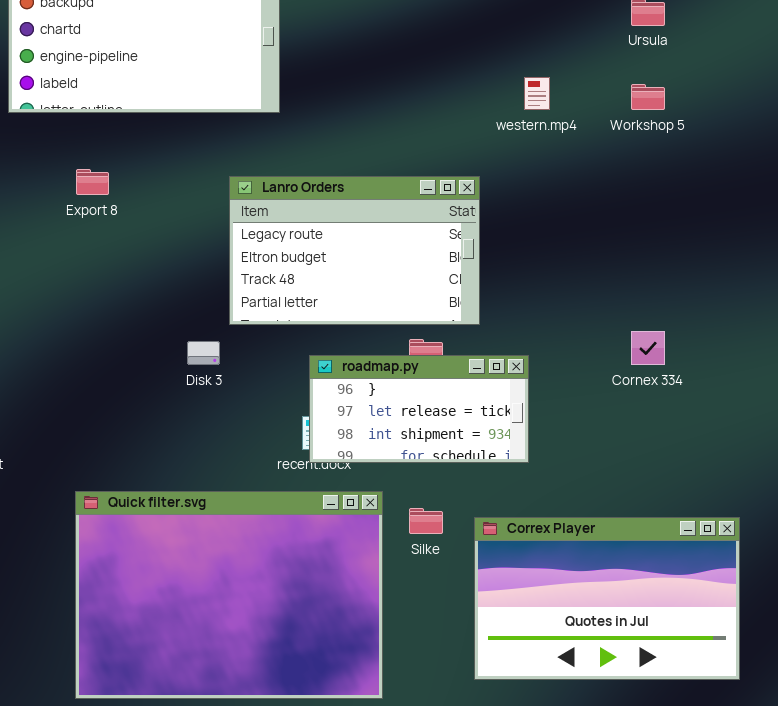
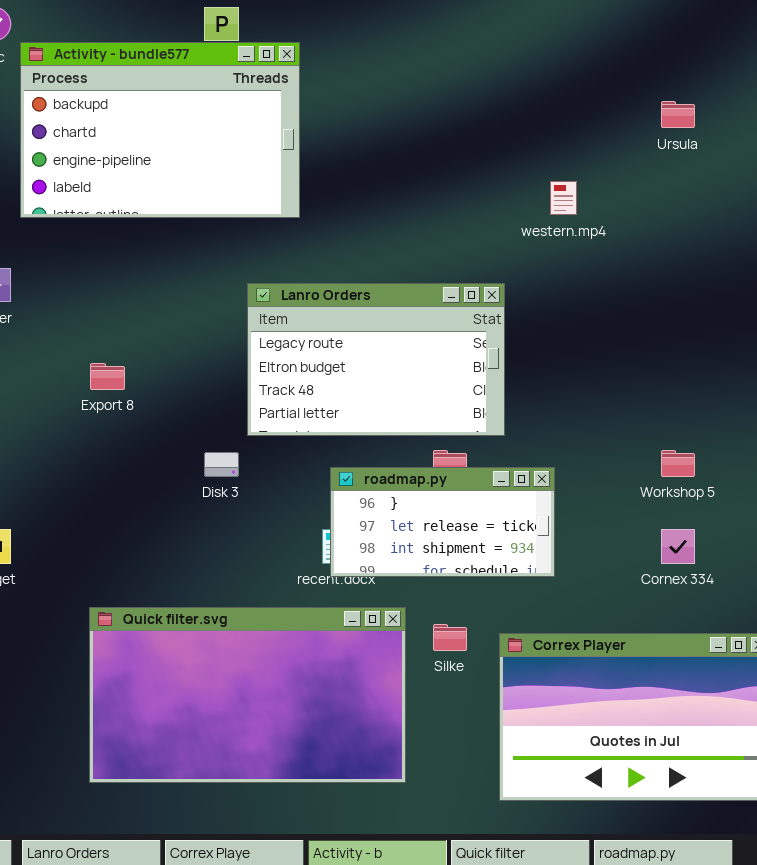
Workshop 5: [631,84,665,110] -> [661,450,695,477], moved
Export 8: [76,169,109,195] -> [90,363,125,390], moved
Cornex 334: [631,331,665,365] -> [661,529,695,564], moved
Quick filter.svg: [75,491,383,699] -> [89,607,406,783], resized

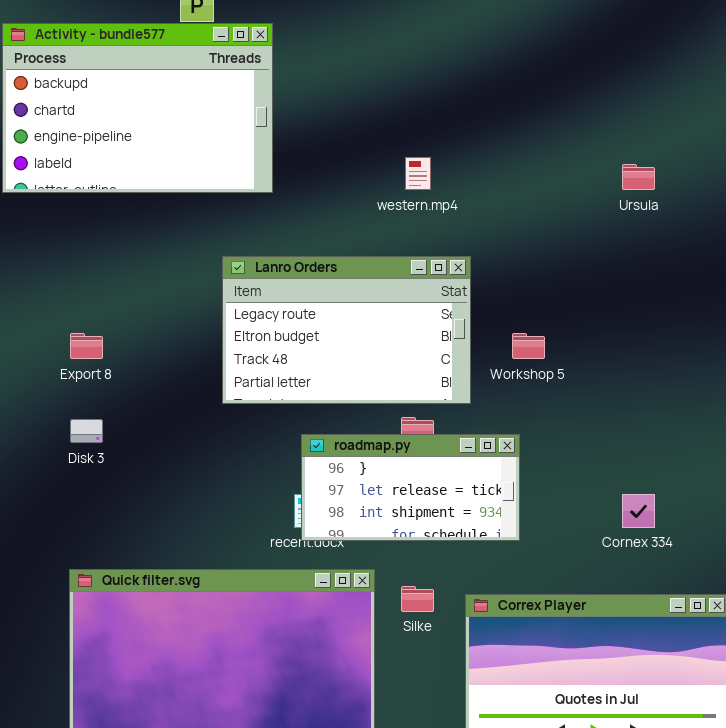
Ursula: [661,101,695,128] -> [622,164,655,190], moved
western.mp4: [550,181,577,215] -> [405,157,431,190], moved
Workshop 5: [661,450,695,477] -> [512,333,545,359], moved
Disk 3: [204,452,239,477] -> [70,419,103,443], moved

